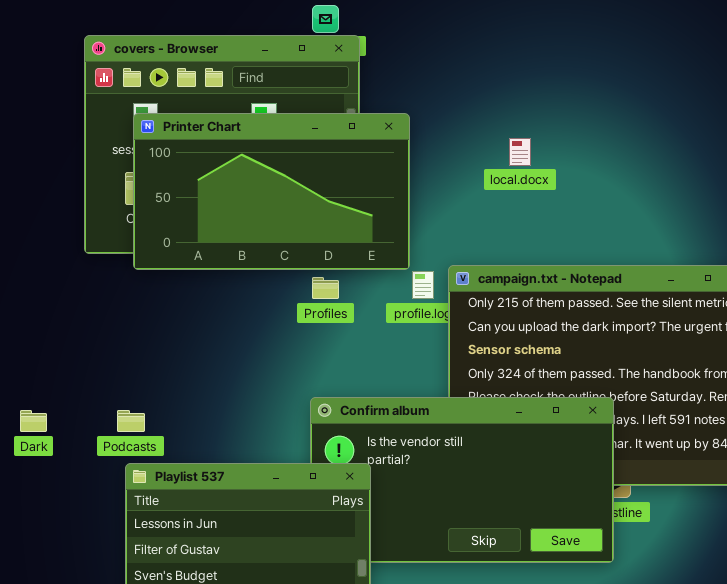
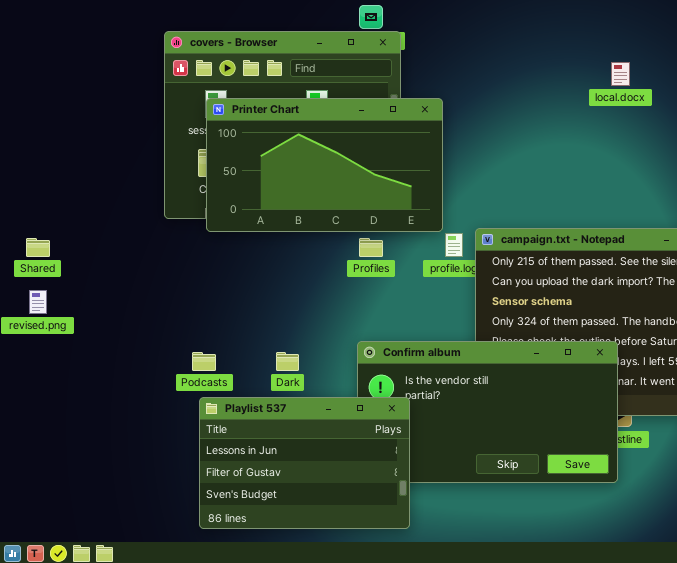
local.docx: [509,138,531,166] -> [611,62,630,86], moved
Dark: [20,410,47,432] -> [276,352,299,371], moved

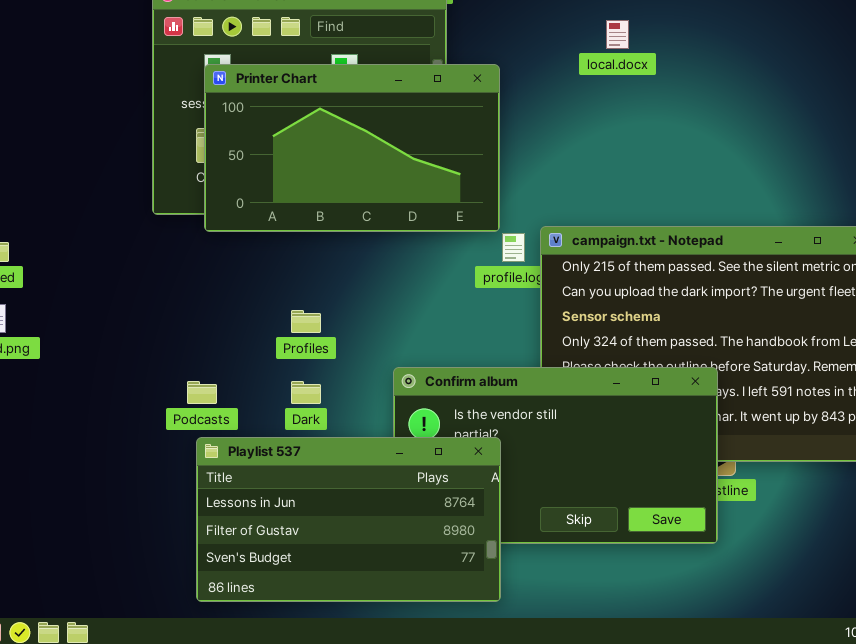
local.docx: [611,62,630,86] -> [606,20,629,49], moved
Profiles: [359,238,383,257] -> [291,310,321,333], moved
Playlist 537: [199,397,410,529] -> [196,437,501,602], resized

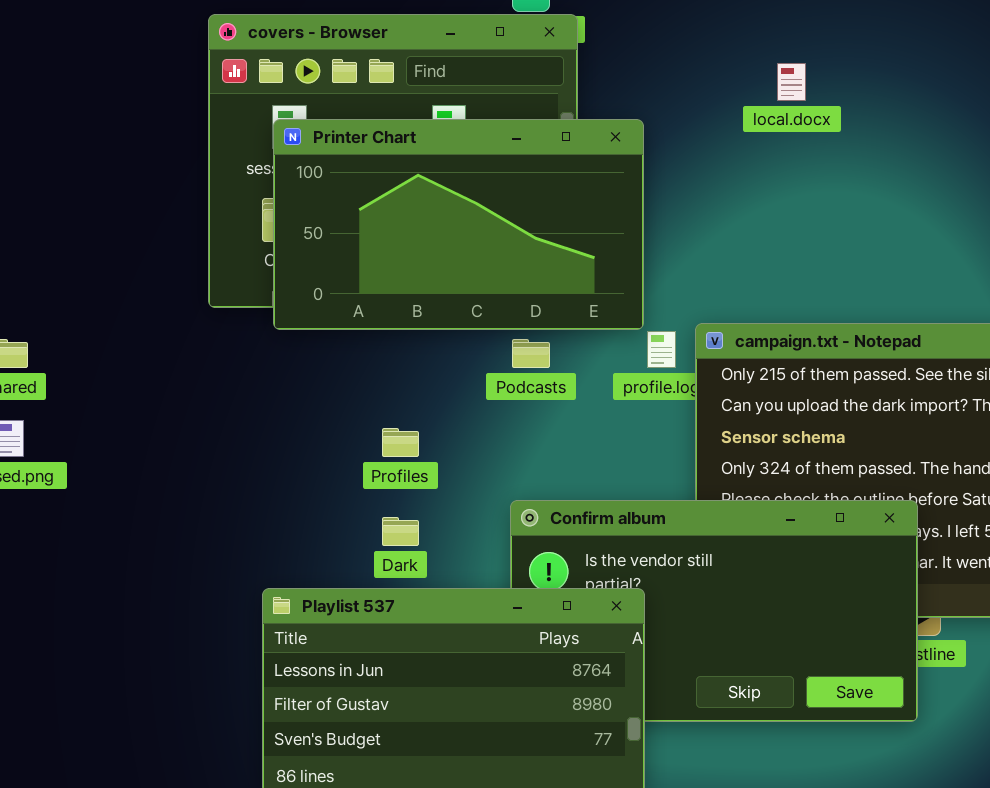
Podcasts: [187,381,217,404] -> [512,339,550,368], moved

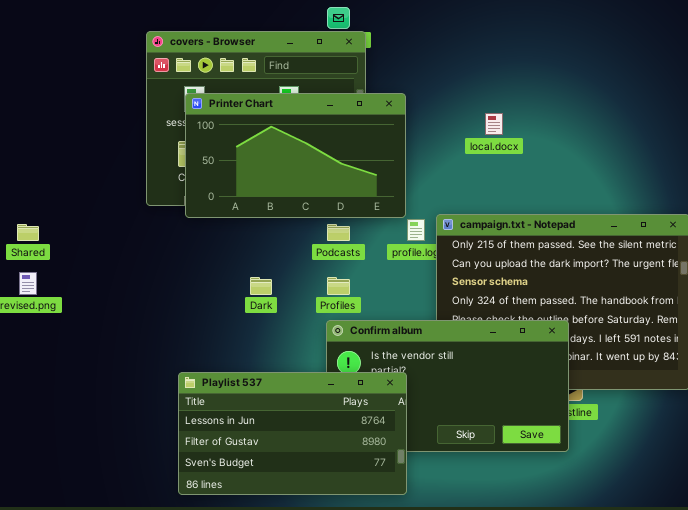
local.docx: [777,63,806,101] -> [485,113,503,135], moved
Profiles: [382,428,419,457] -> [327,277,350,295], moved
Dark: [382,517,419,546] -> [250,277,272,295], moved

